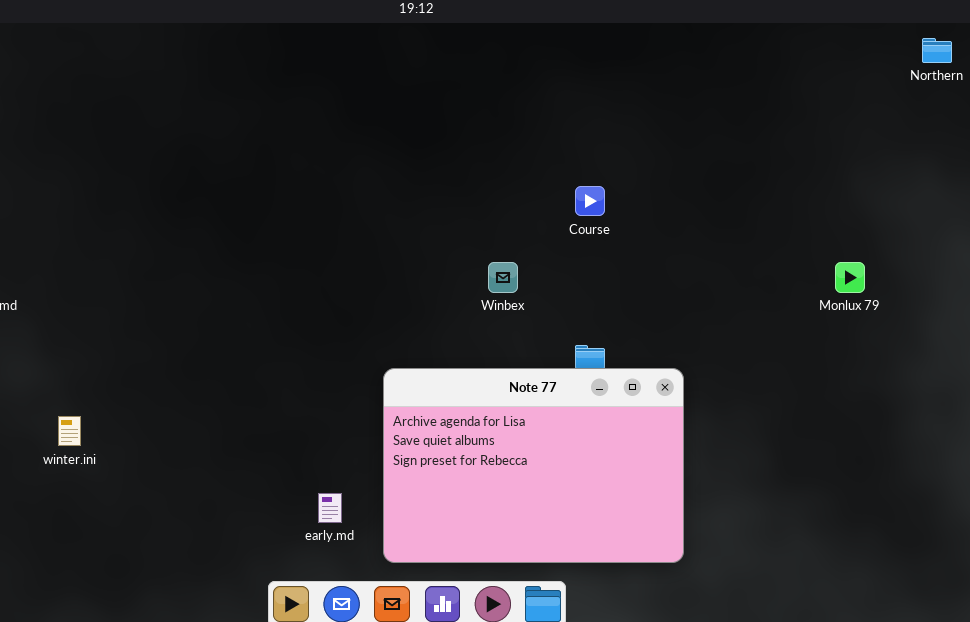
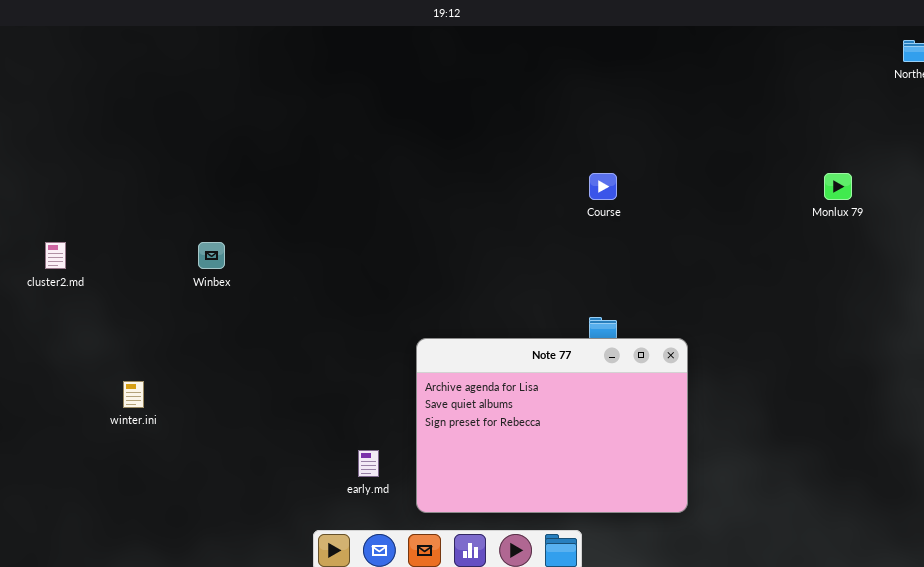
Winbex: [488,262,518,293] -> [198,242,225,269], moved
Monlux 79: [835,262,865,293] -> [824,173,852,200], moved

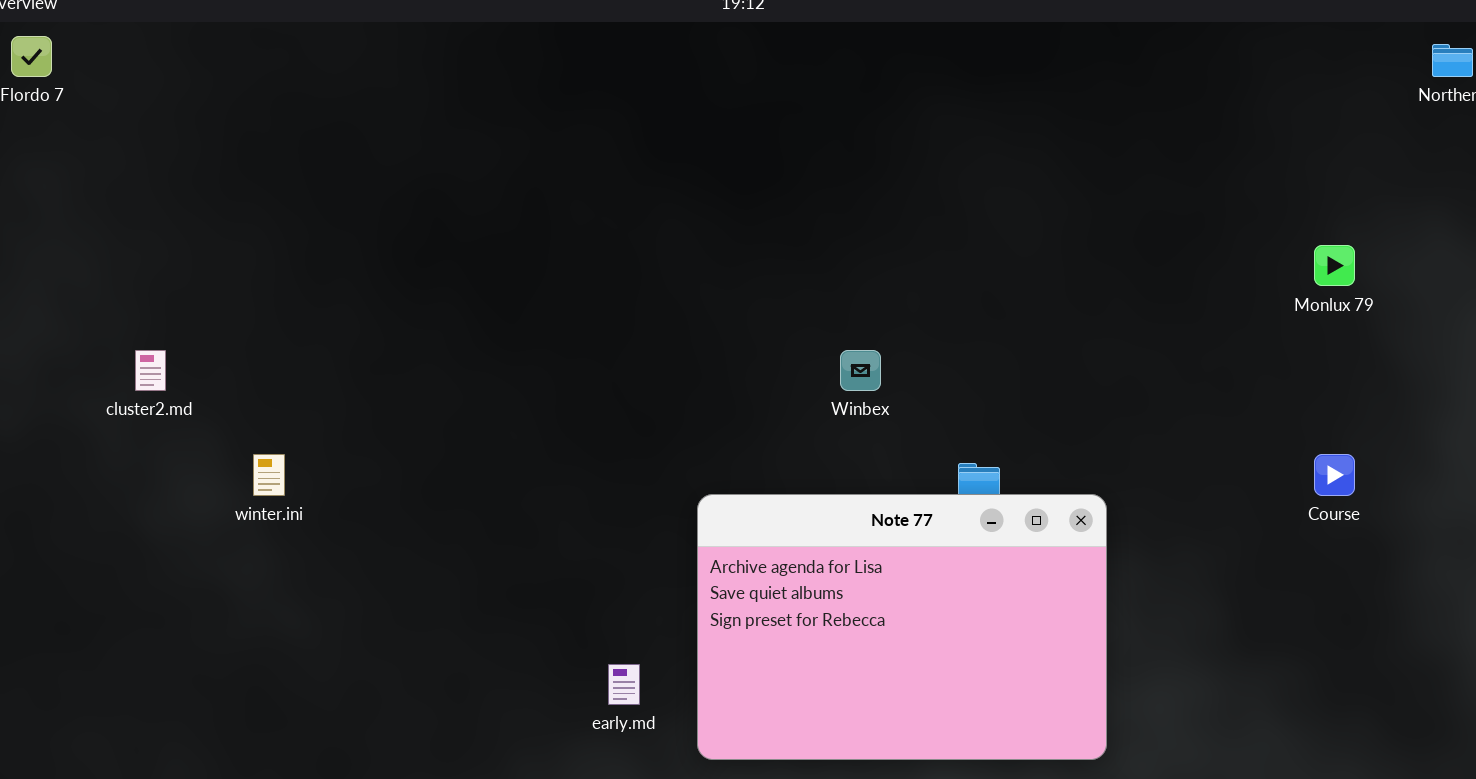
Course: [589,173,617,200] -> [1314,454,1355,496], moved
Winbex: [198,242,225,269] -> [840,350,881,391], moved
winter.ini: [123,381,144,408] -> [253,454,285,496], moved

